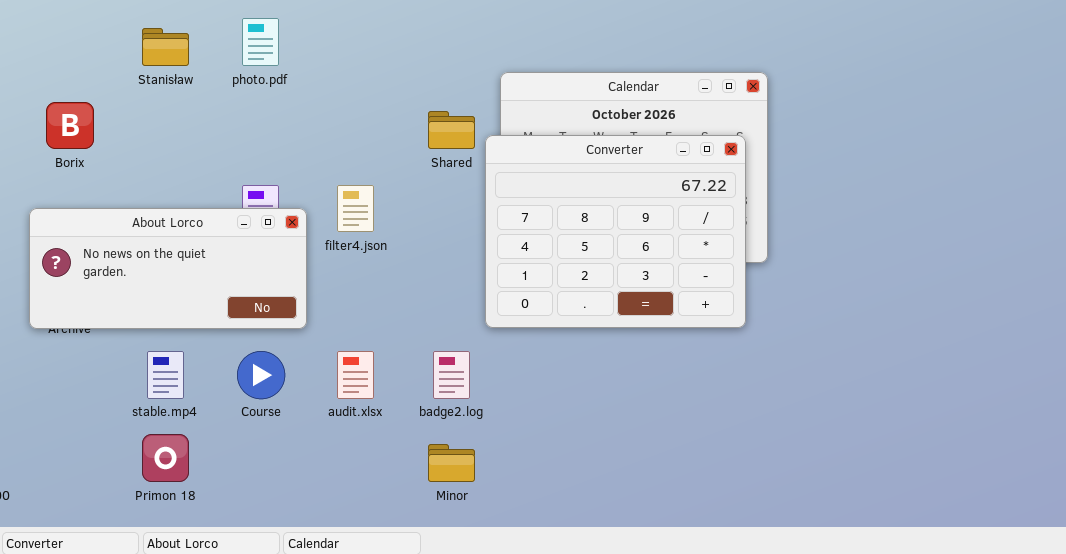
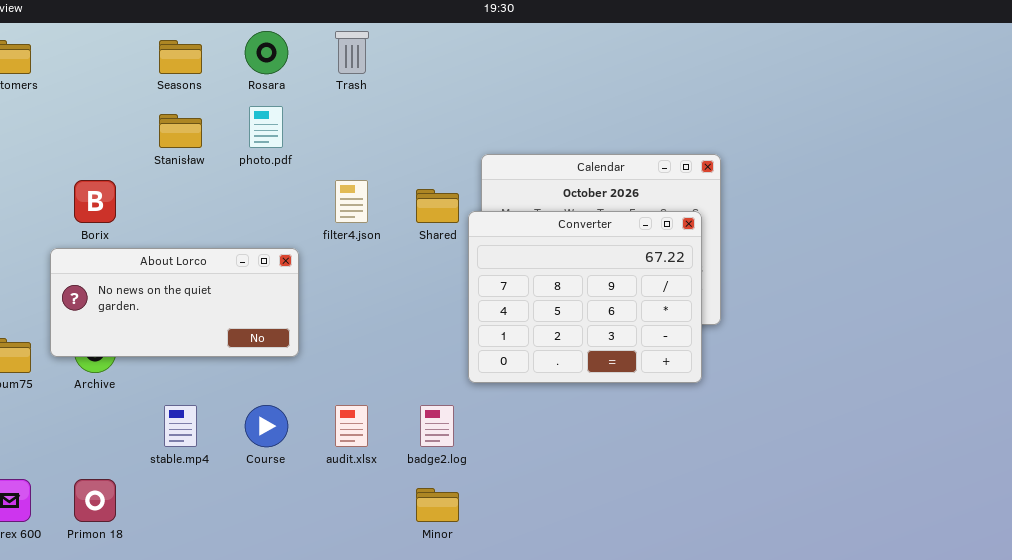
filter4.json: [337,185,374,232] -> [335,180,368,223], moved
About Lorco: [29,208,307,329] -> [50,248,299,357], moved
Primon 18: [142,434,189,482] -> [74,479,116,522], moved

